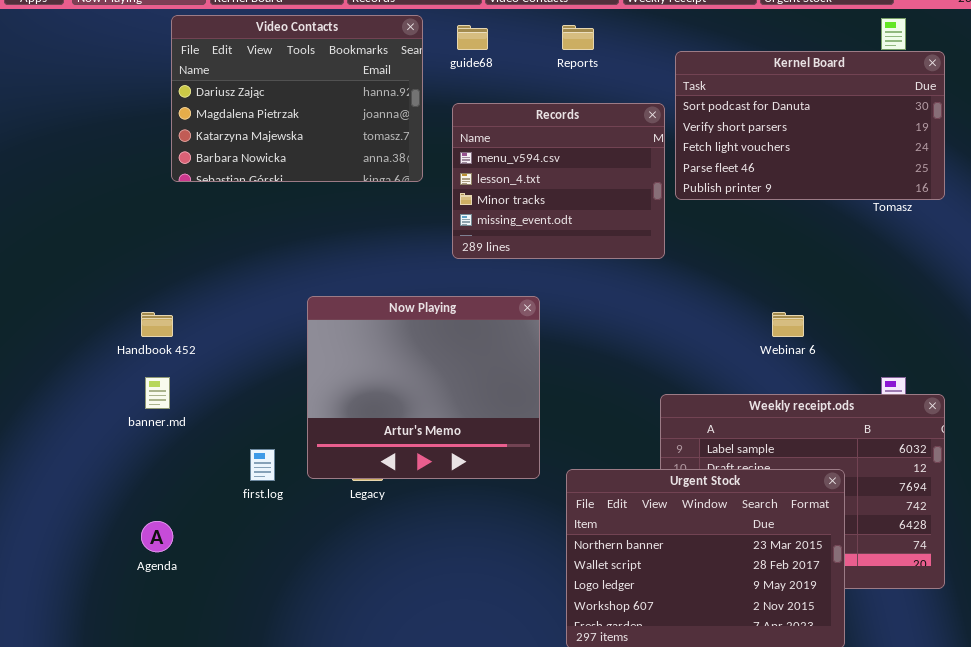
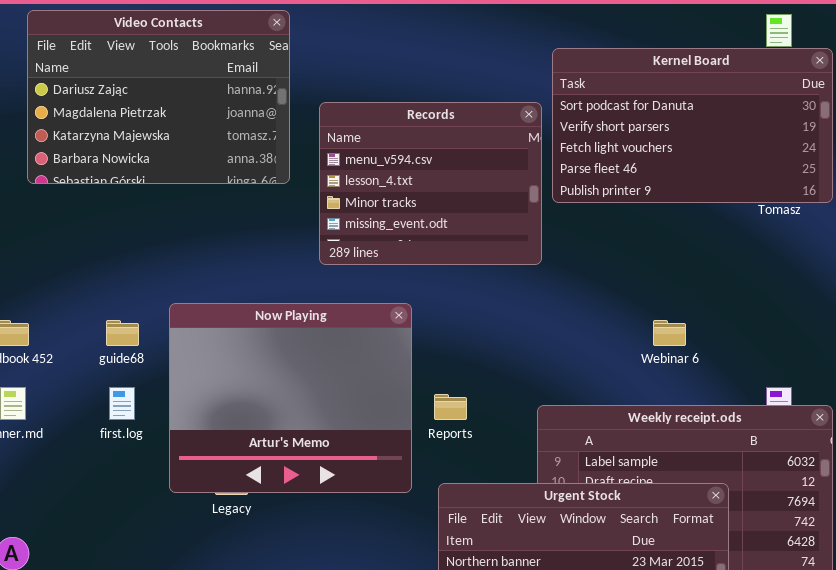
guide68: [457,25,488,50] -> [106,320,139,346], moved
Reports: [562,25,594,50] -> [434,394,467,420], moved
first.log: [250,449,275,481] -> [109,387,135,420], moved

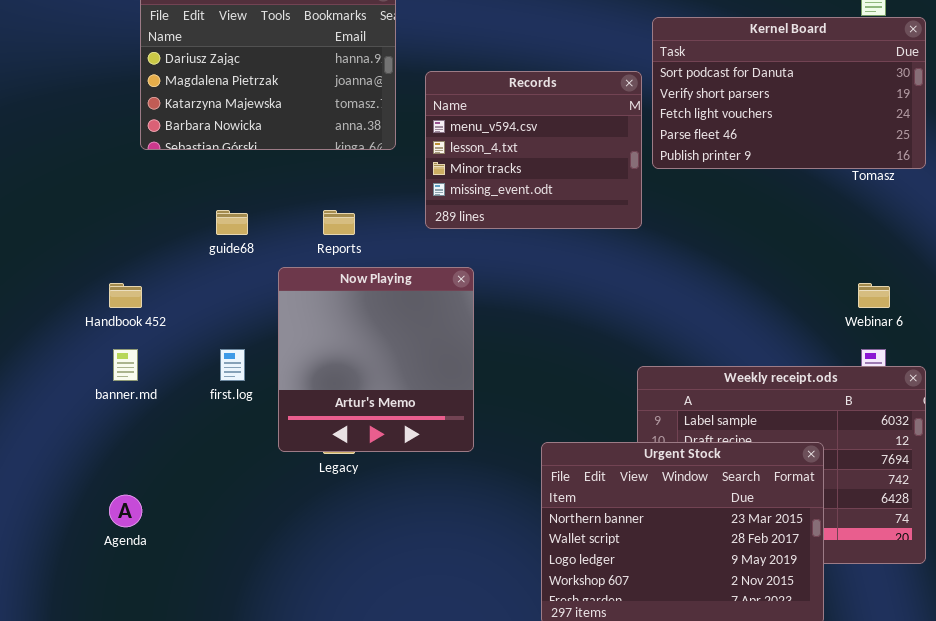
Now Playing: [169,303,412,493] -> [278,267,474,452], resized
guide68: [106,320,139,346] -> [216,210,248,235], moved
Webinar 6: [653,320,686,346] -> [858,283,890,308], moved
Reports: [434,394,467,420] -> [323,210,355,235], moved

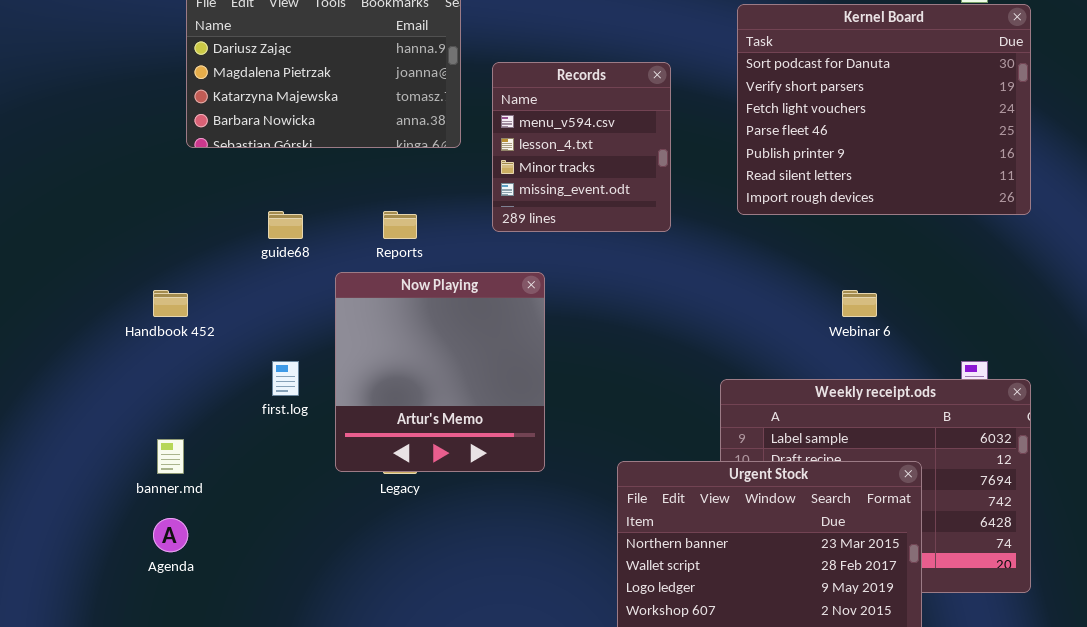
Kernel Board: [652,17,926,169] -> [737,4,1031,215], resized
Records: [425,71,642,229] -> [492,62,671,232], resized
Webinar 6: [858,283,890,308] -> [842,290,877,317], moved
banner.md: [113,349,138,381] -> [157,439,184,474], moved

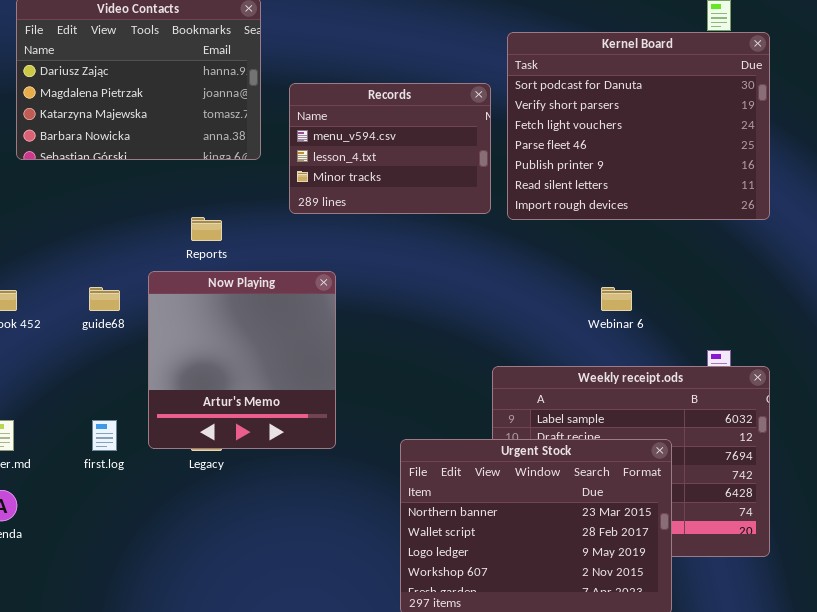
Records: [492,62,671,232] -> [289,83,491,214], resized
guide68: [268,211,303,239] -> [89,287,120,311], moved
first.log: [272,361,299,396] -> [92,420,117,451], moved

